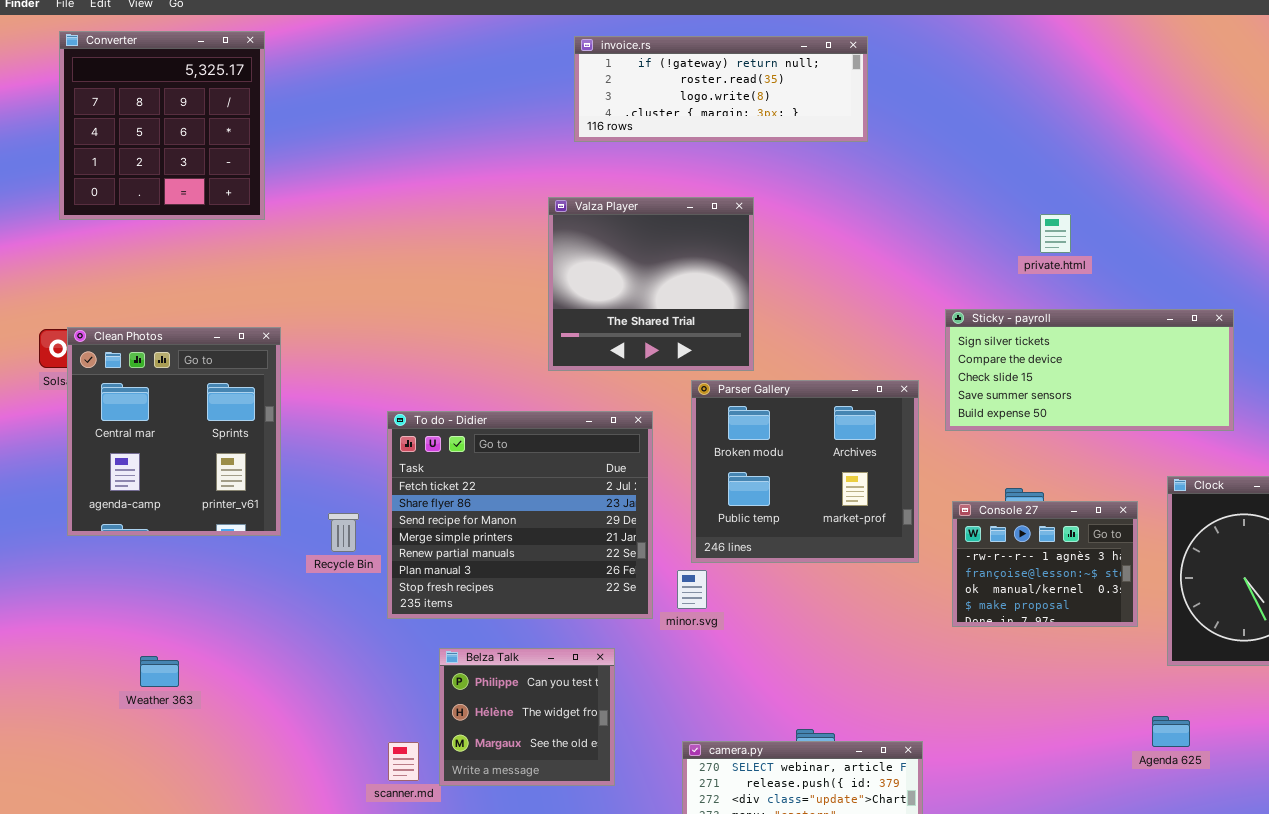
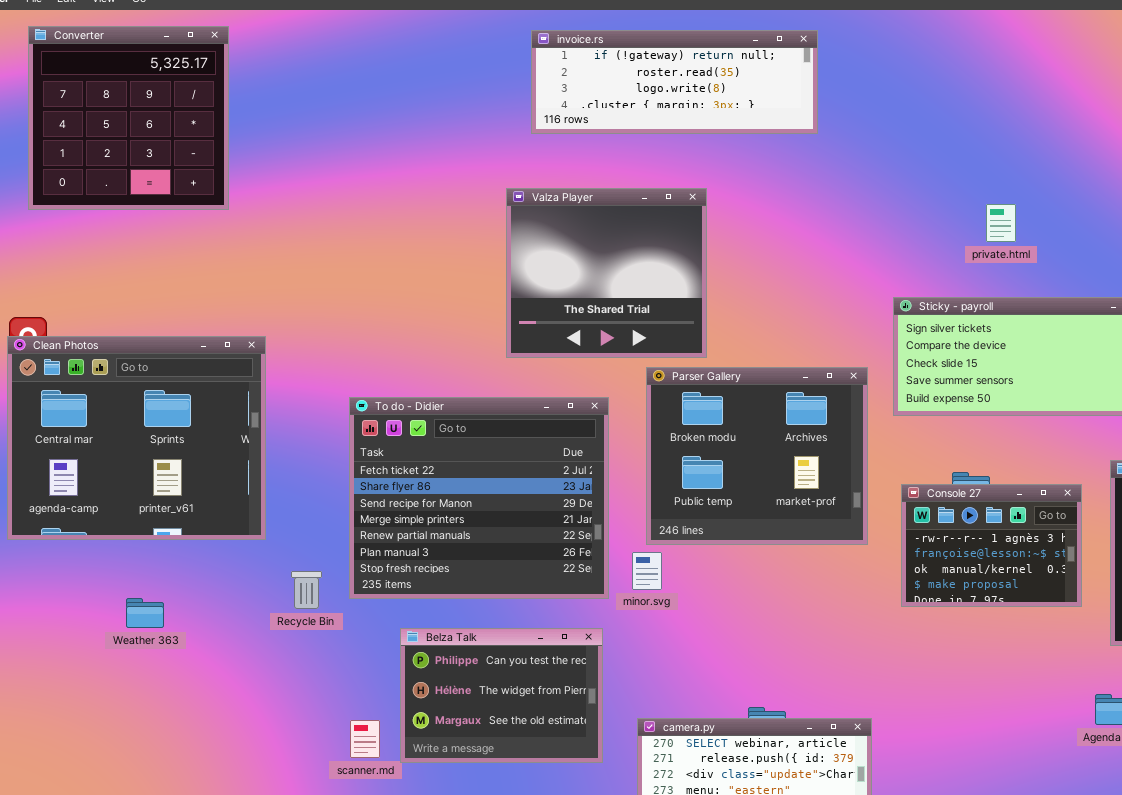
Clean Photos: [67,327,281,536] -> [7,336,266,540], moved, resized
Recycle Bin: [328,513,359,552] -> [291,571,322,609], moved
Belza Talk: [439,648,615,786] -> [400,628,603,763], resized
Weather 363: [140,656,179,687] -> [126,598,164,628], moved

